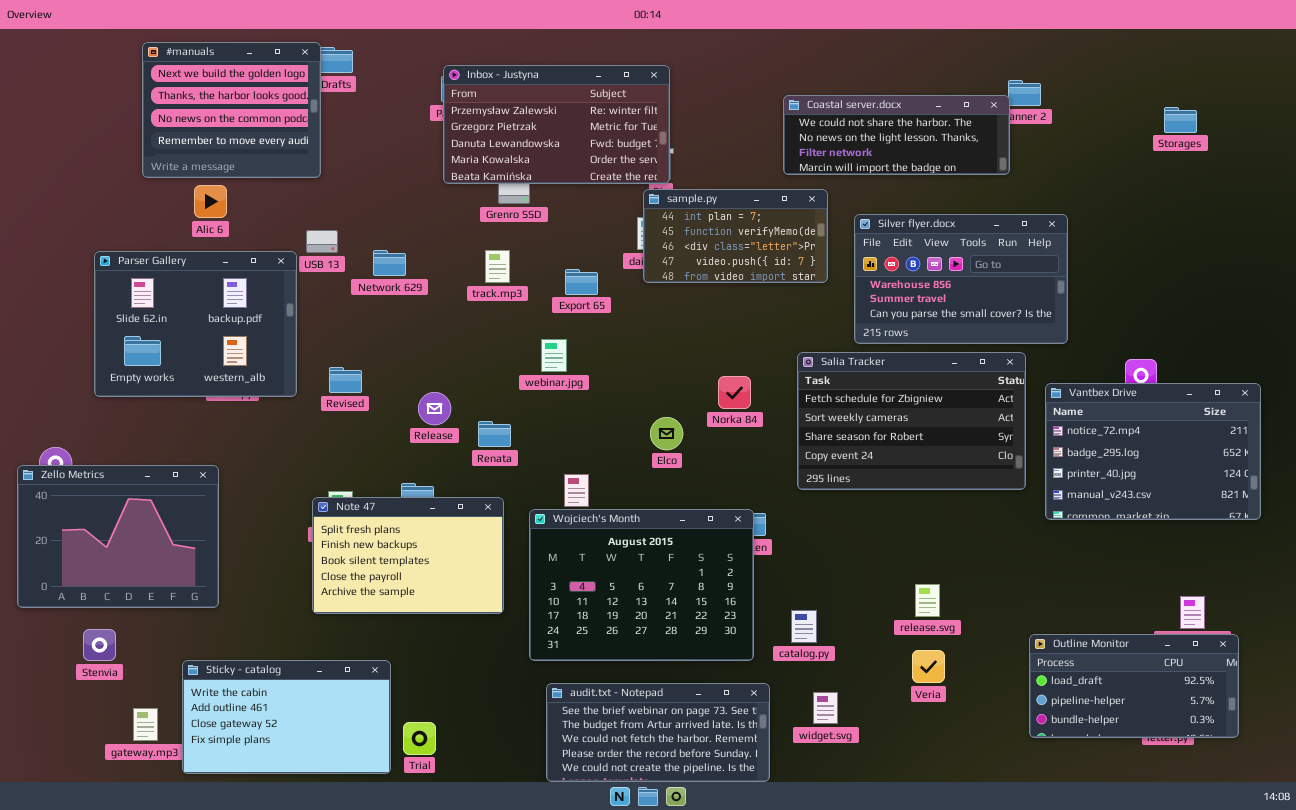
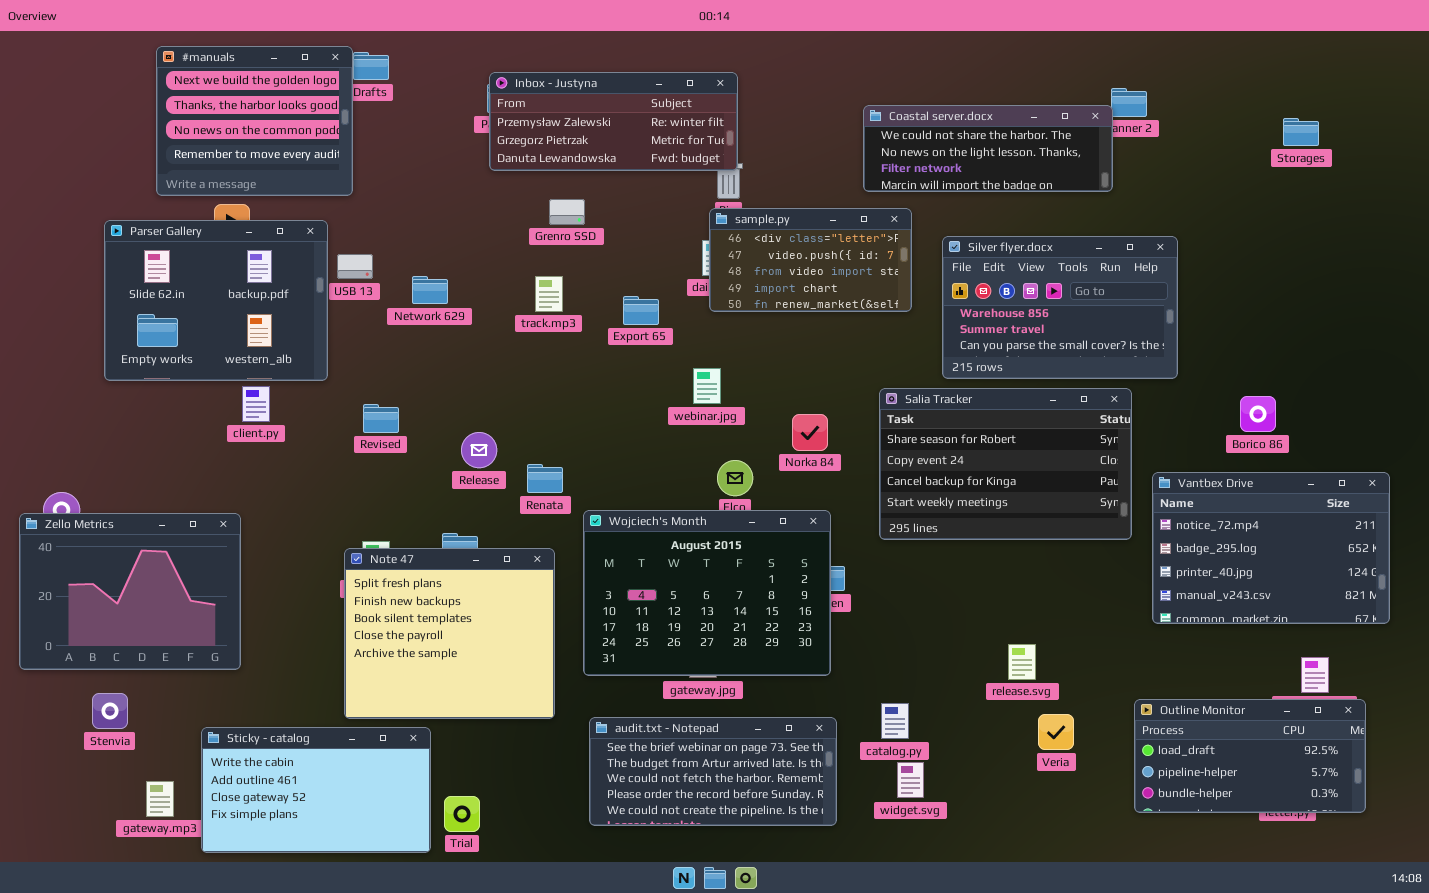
Inbox - Justyna: [443,65,670,184] -> [489,72,738,171], resized
sample.py: [643,189,828,283] -> [709,208,912,312], scrolled down 2 rows
Parser Gallery: [94,251,297,397] -> [104,220,328,381], moved
webinar.jpg: [541,339,567,372] -> [693,368,721,404], moved
Salia Tracker: [797,352,1026,490] -> [879,388,1132,540], scrolled down 2 rows
Vantbex Drive: [1045,383,1261,520] -> [1152,472,1390,624], moved
Note 47: [312,497,504,614] -> [344,548,555,719], resized
Wojciech's Month: [529,509,754,661] -> [583,510,831,676], moved
catalog.py: [791,610,817,643] -> [881,703,909,739], moved
Veria: [912,650,945,683] -> [1038,714,1074,750], moved
audit.txt - Notepad: [546,683,770,782] -> [589,717,837,826], moved

